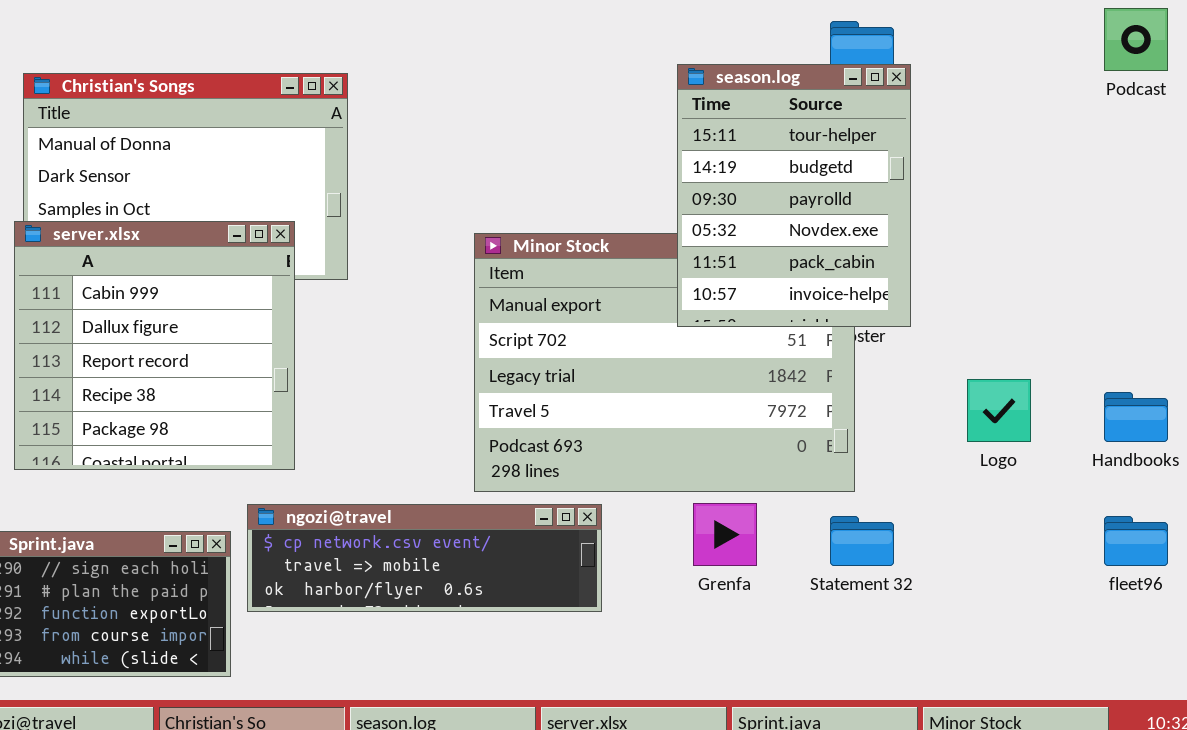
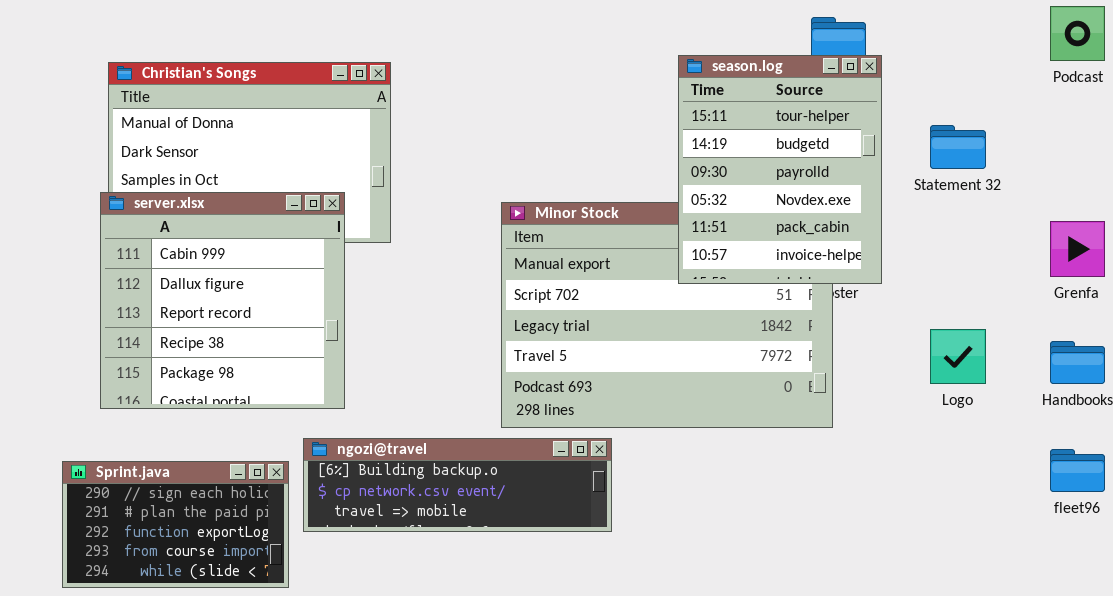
Grenfa: [693,503,757,566] -> [1050,221,1105,277], moved
ngozi@travel: [247,504,602,612] -> [303,438,612,532], scrolled up 1 row
Statement 32: [830,516,894,566] -> [930,125,986,169], moved

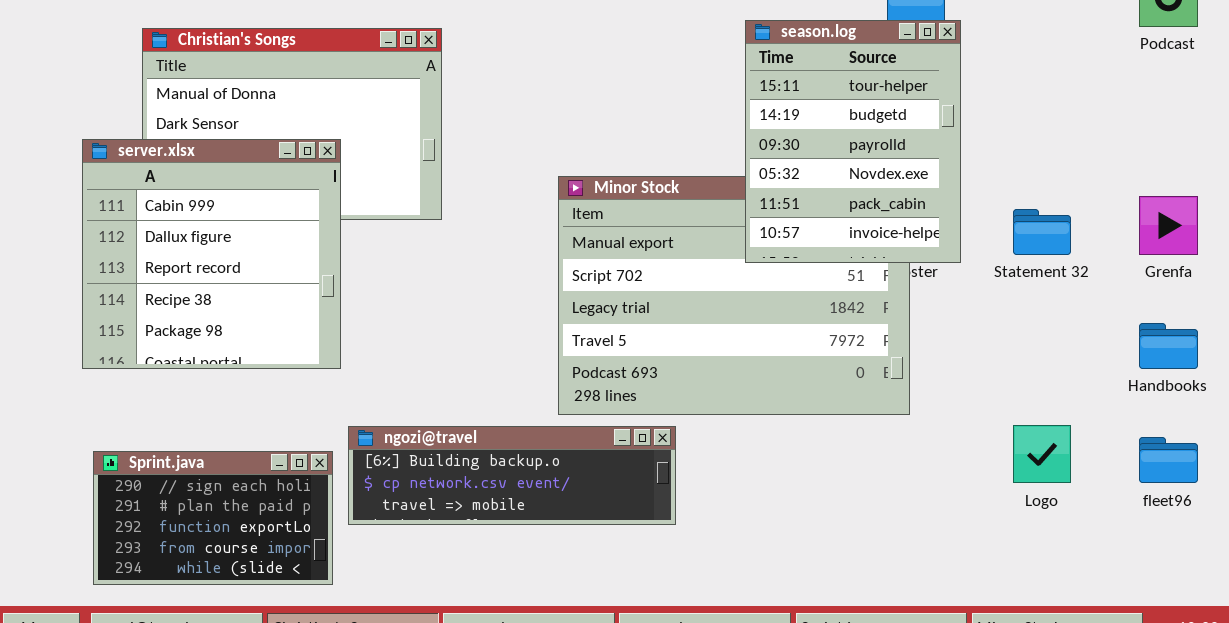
Statement 32: [930,125,986,169] -> [1013,209,1071,255], moved
server.xlsx: [100,192,345,409] -> [82,139,341,369], moved
Logo: [930,329,986,384] -> [1013,425,1071,483], moved

